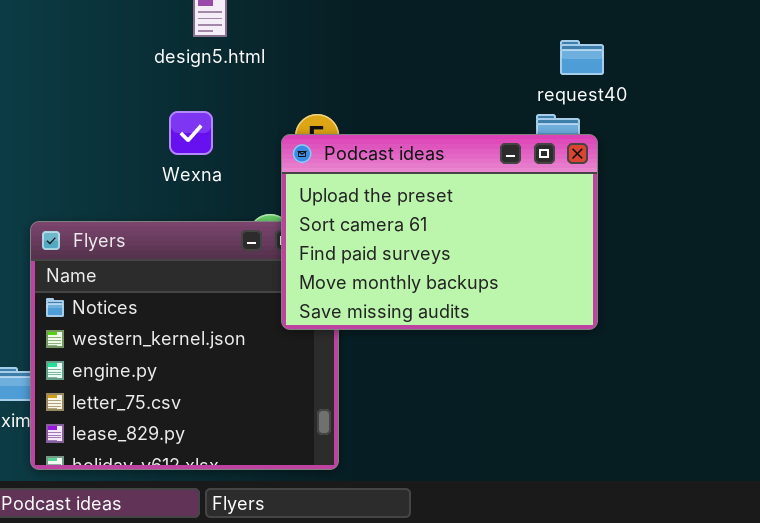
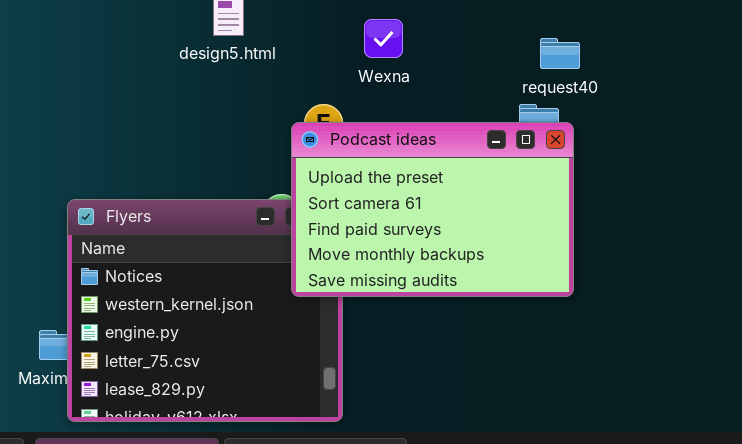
Wexna: [169,111,213,155] -> [364,19,403,58], moved

